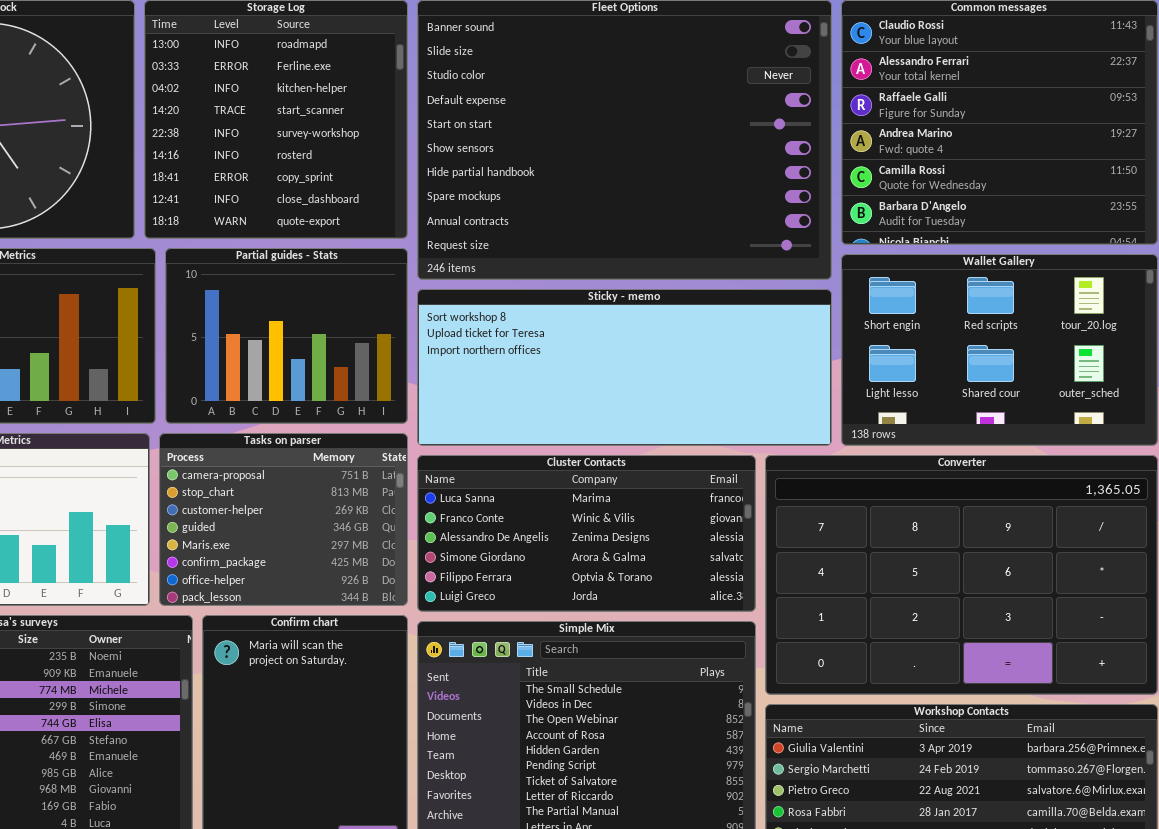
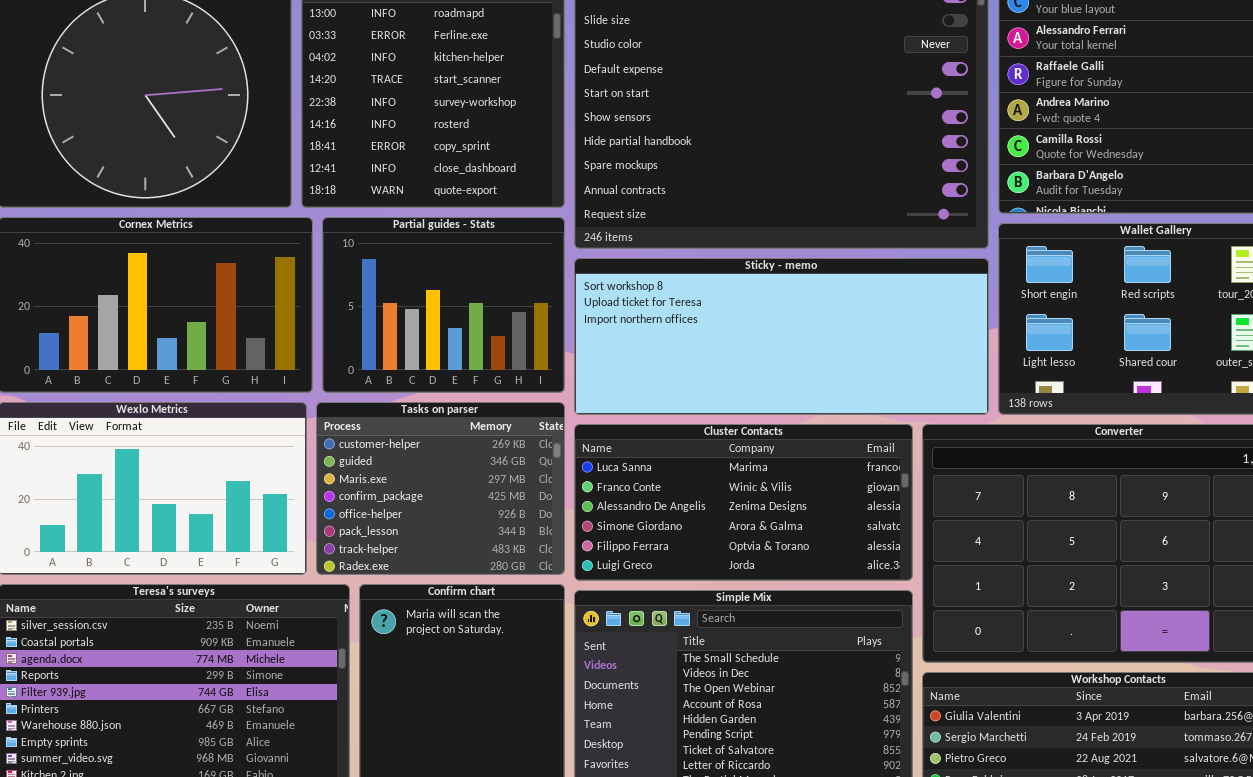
Tasks on parser: [159,433,408,606] -> [316,402,565,575], scrolled down 2 rows

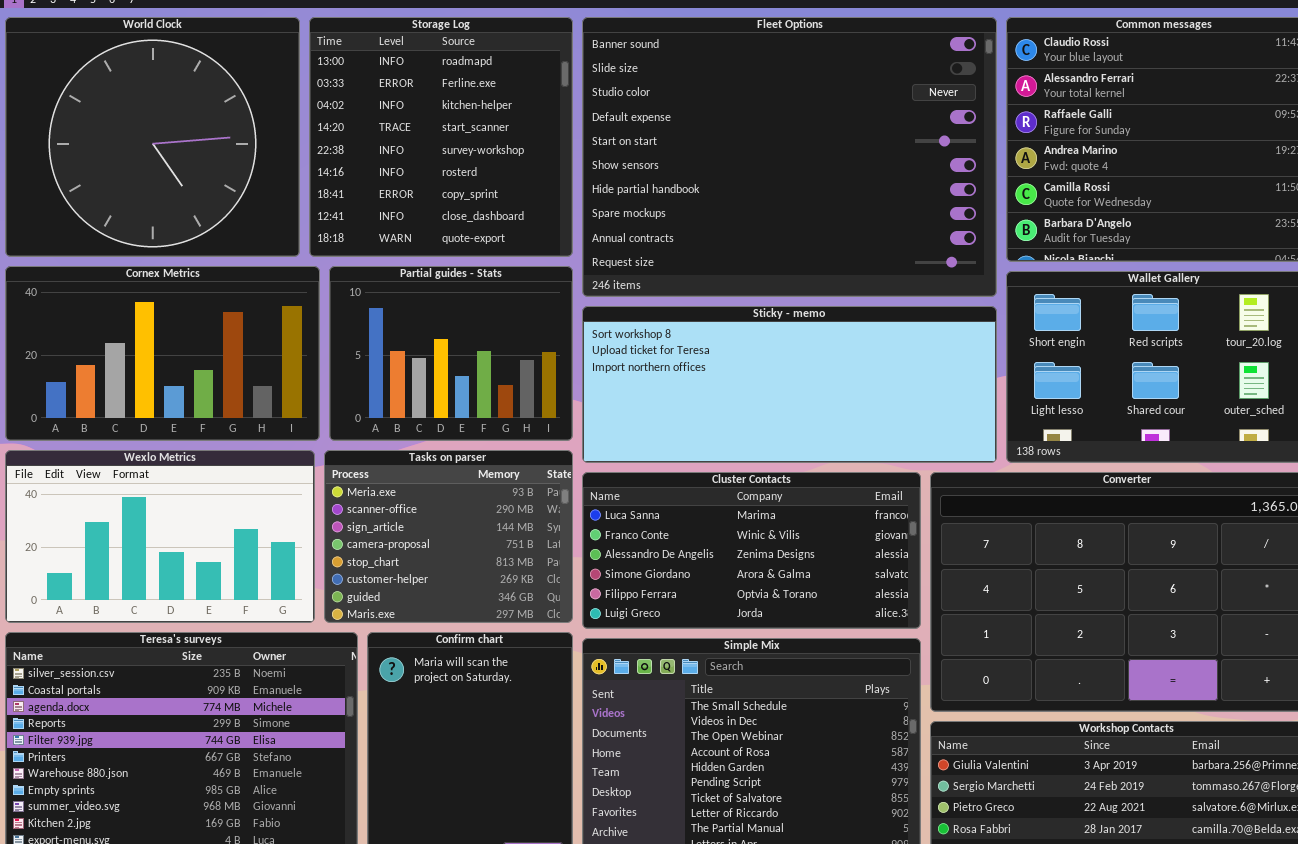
Tasks on parser: [316,402,565,575] -> [324,450,573,623], scrolled up 5 rows

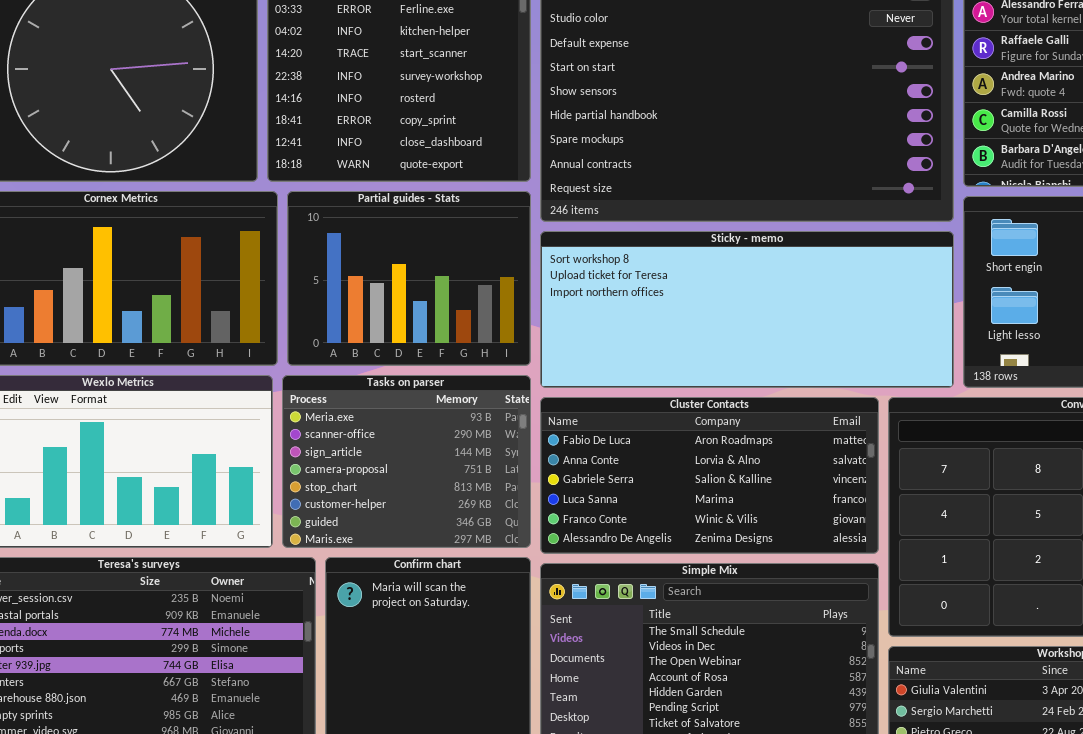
Cluster Contacts: [582,472,921,629] -> [540,397,879,554], scrolled up 3 rows

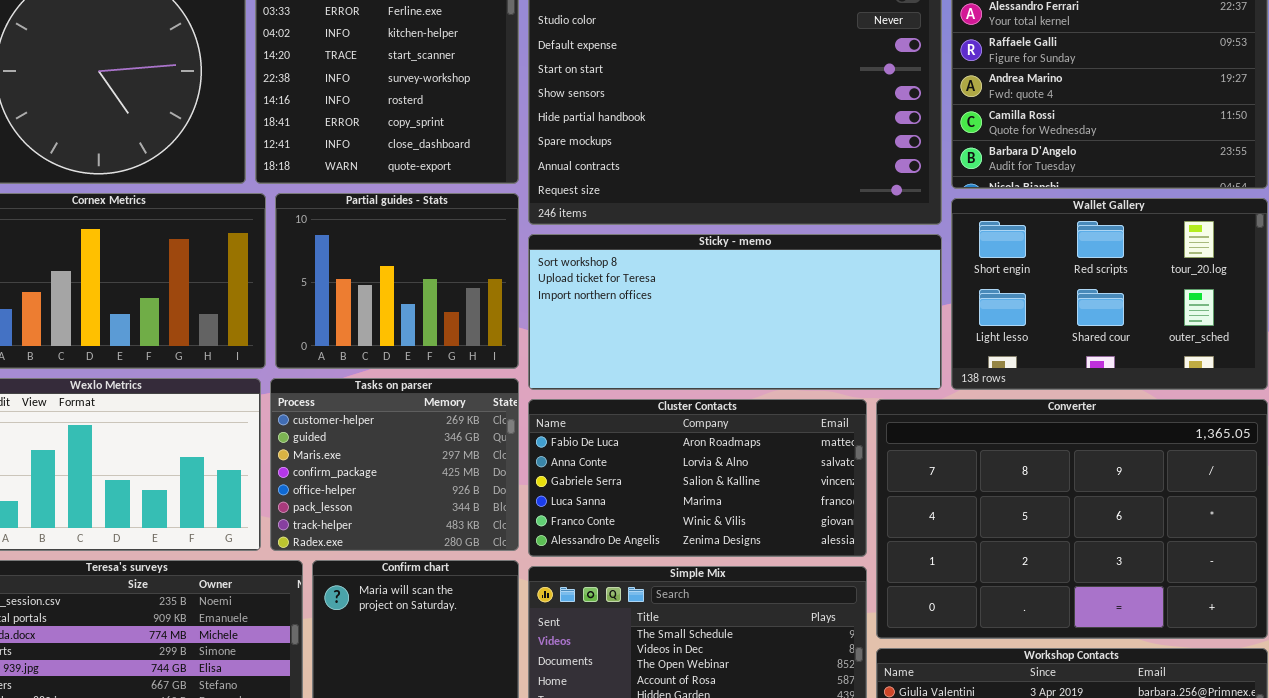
Tasks on parser: [282,375,531,548] -> [270,378,519,551], scrolled down 5 rows

